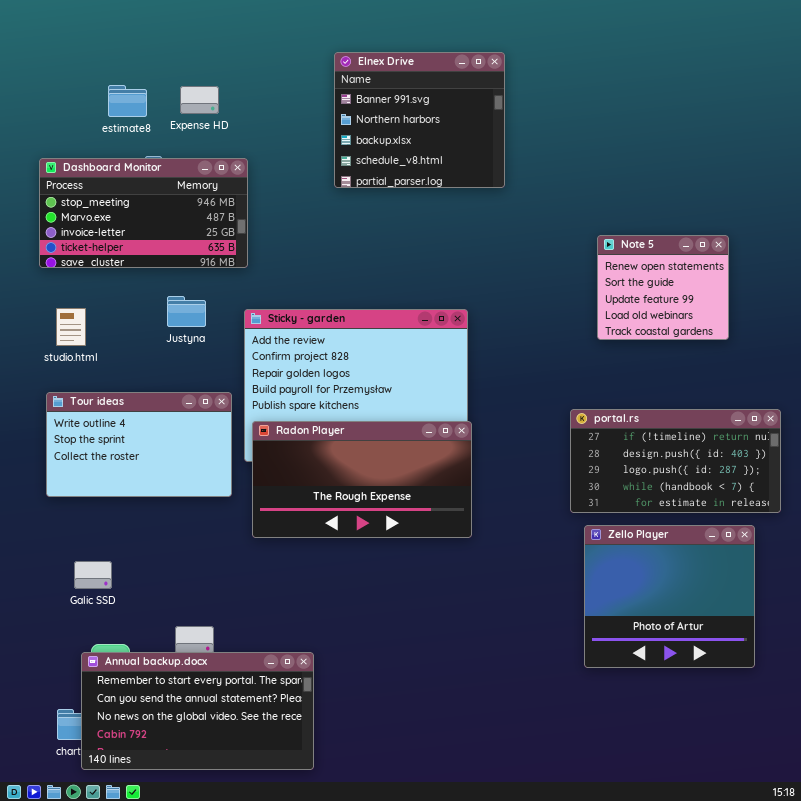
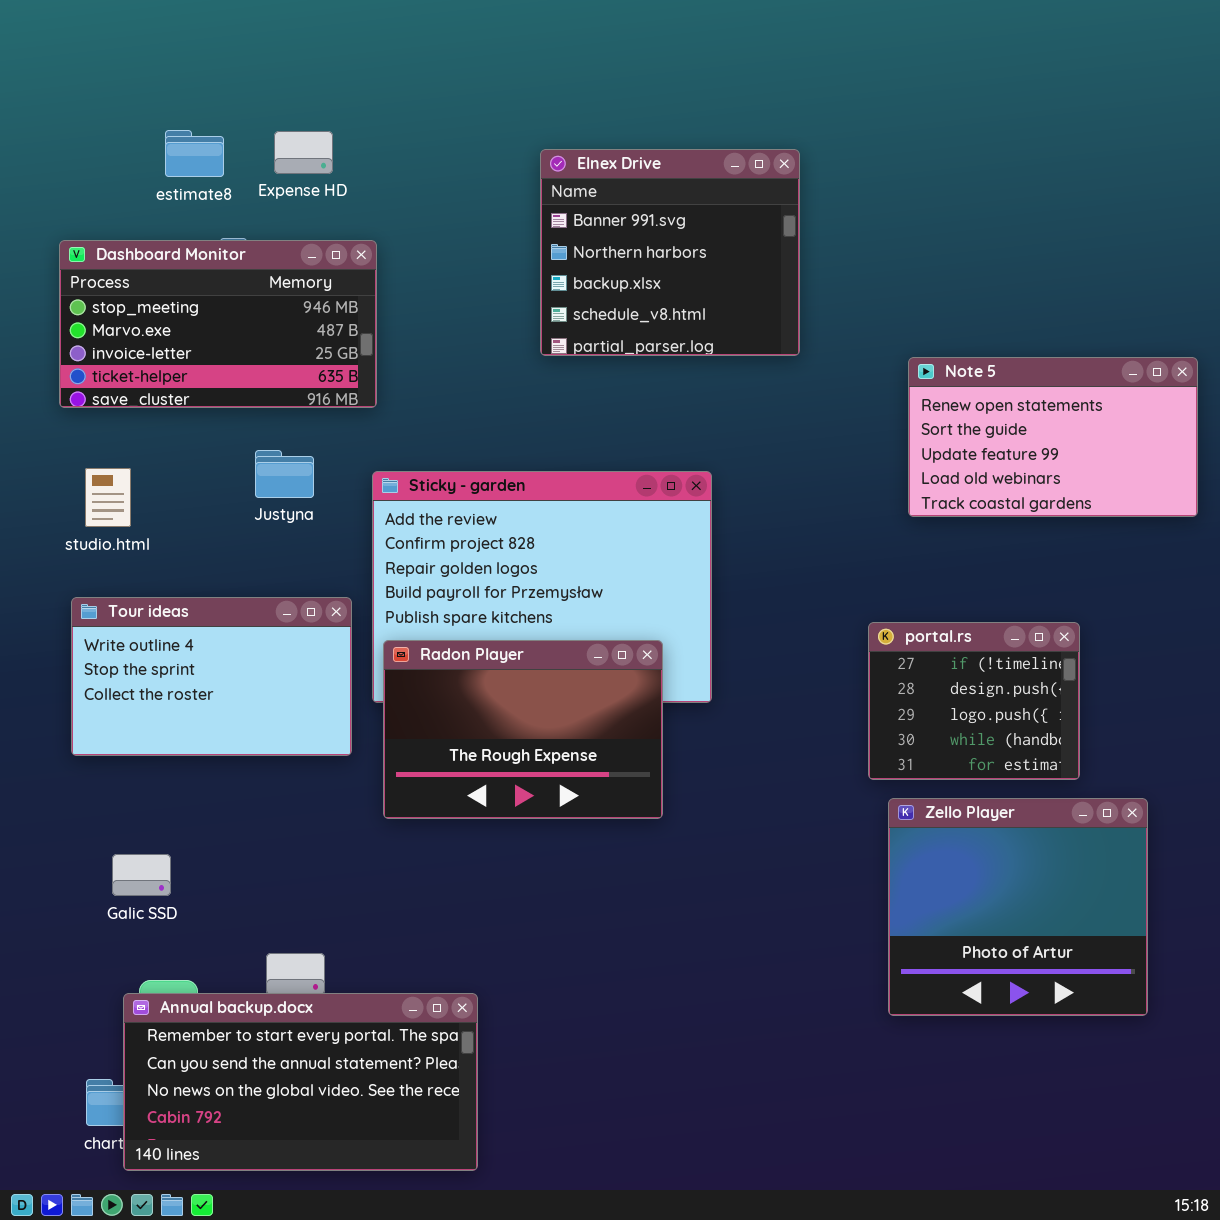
Elnex Drive: [334,52,505,188] -> [540,149,800,356], moved
Note 5: [597,235,729,340] -> [908,357,1198,517], resized
portal.rs: [570,409,781,513] -> [868,622,1080,780], resized
Radon Player: [252,421,472,538] -> [383,640,663,819], resized

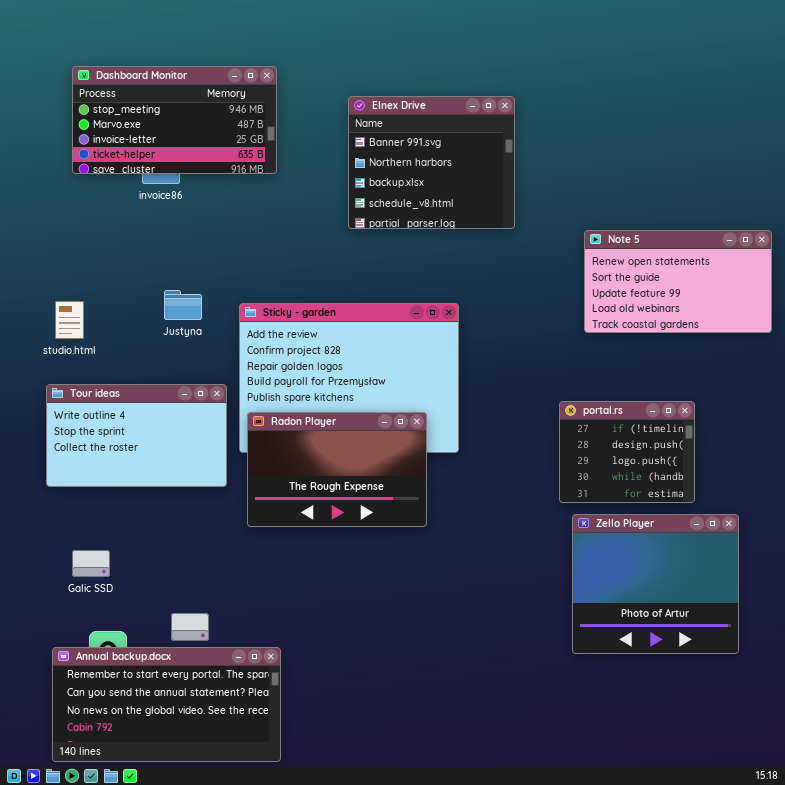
Dashboard Monitor: [59,240,377,408] -> [72,66,277,174], moved
Annual backup.docx: [123,993,478,1171] -> [52,647,281,762], moved

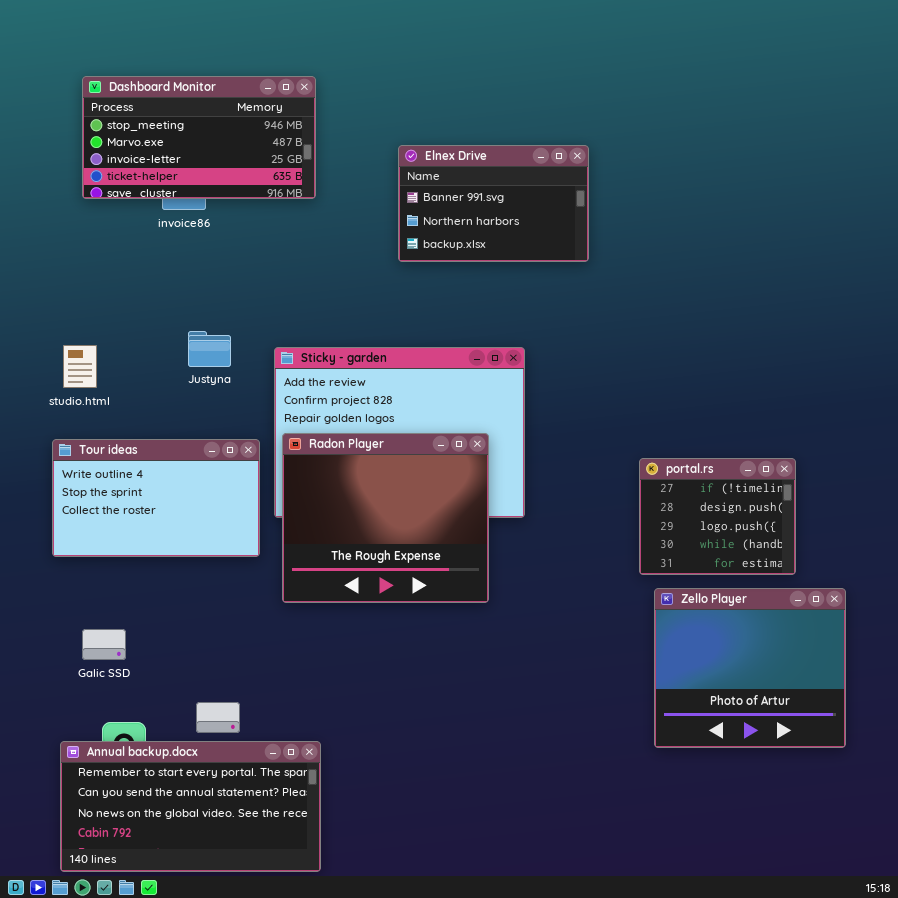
Elnex Drive: [348,96,515,229] -> [398,145,589,262], resized
Note 5: [584,230,772,333] -> none, closed
Radon Player: [247,412,427,527] -> [282,433,489,603], resized

